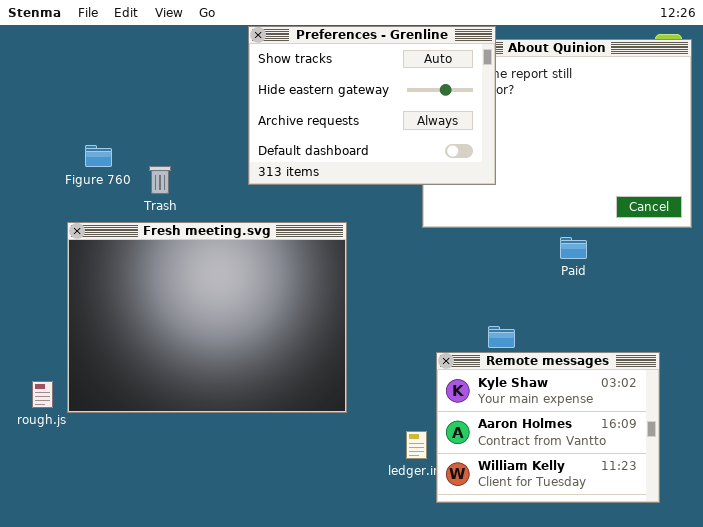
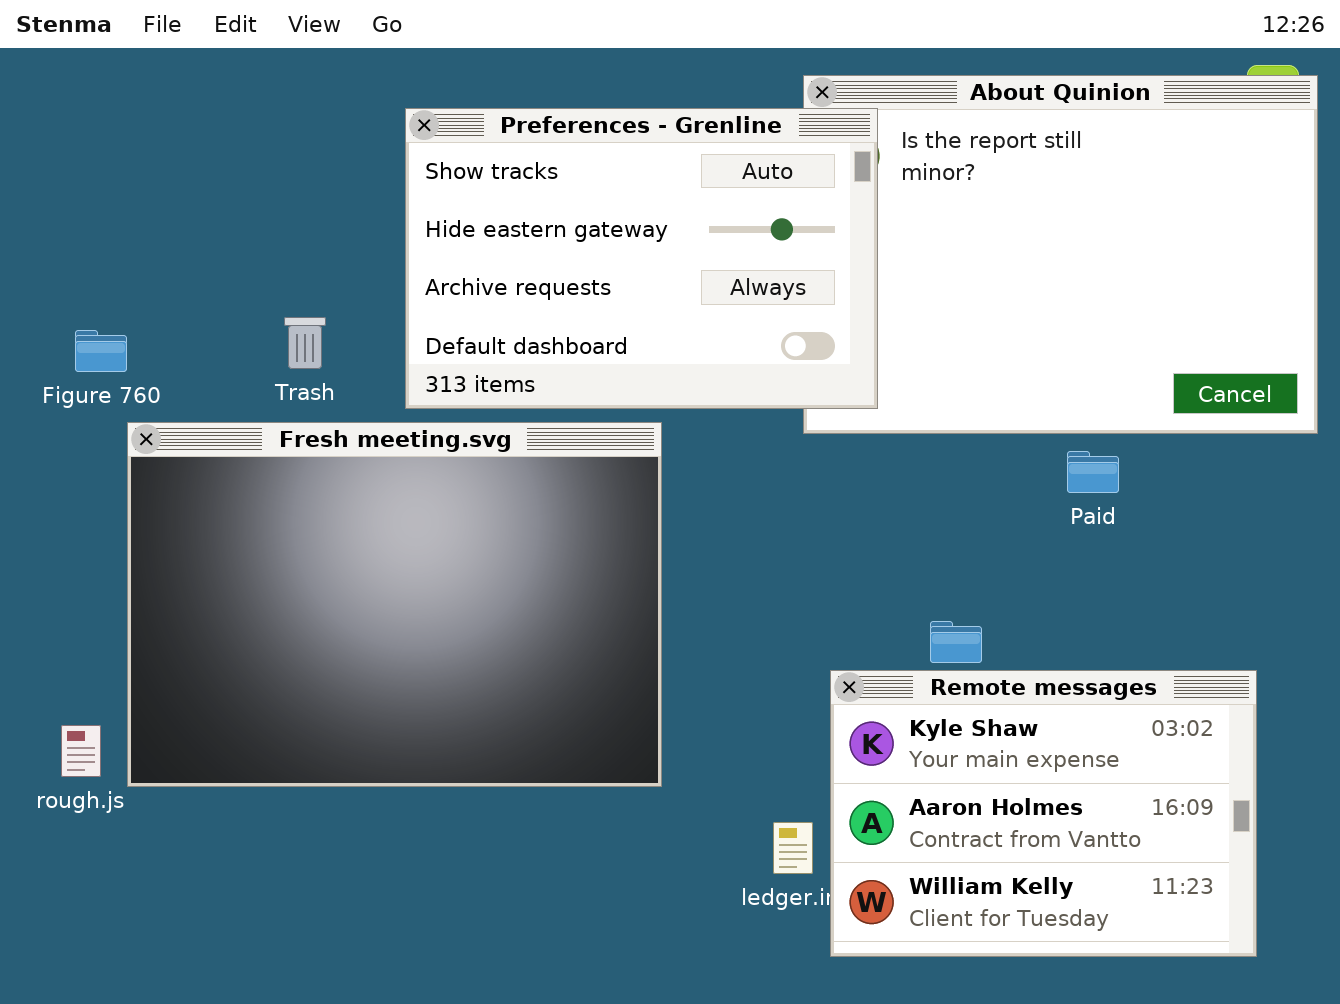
Preferences - Grenline: [248,26,496,185] -> [405,108,878,409], moved
Figure 760: [85,145,112,167] -> [75,330,127,372], moved

